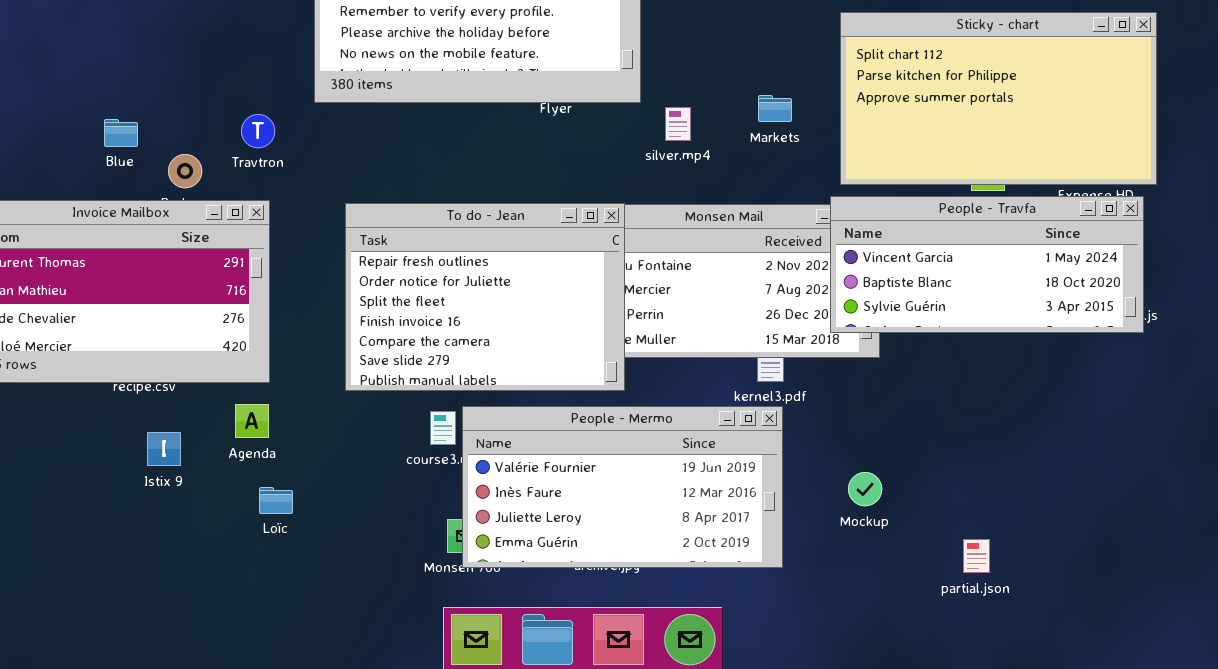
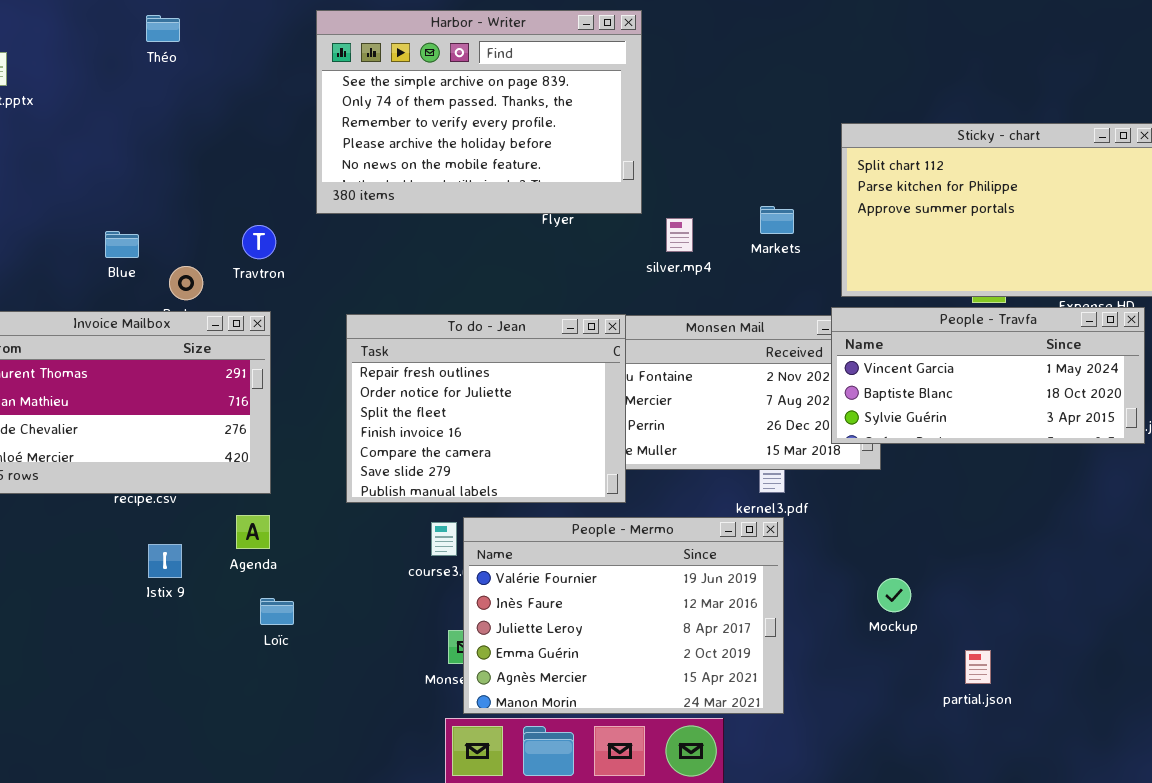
People - Mermo: [462,406,783,568] -> [463,517,784,714], resized
Mockup: [848,472,882,506] -> [877,578,911,612], moved

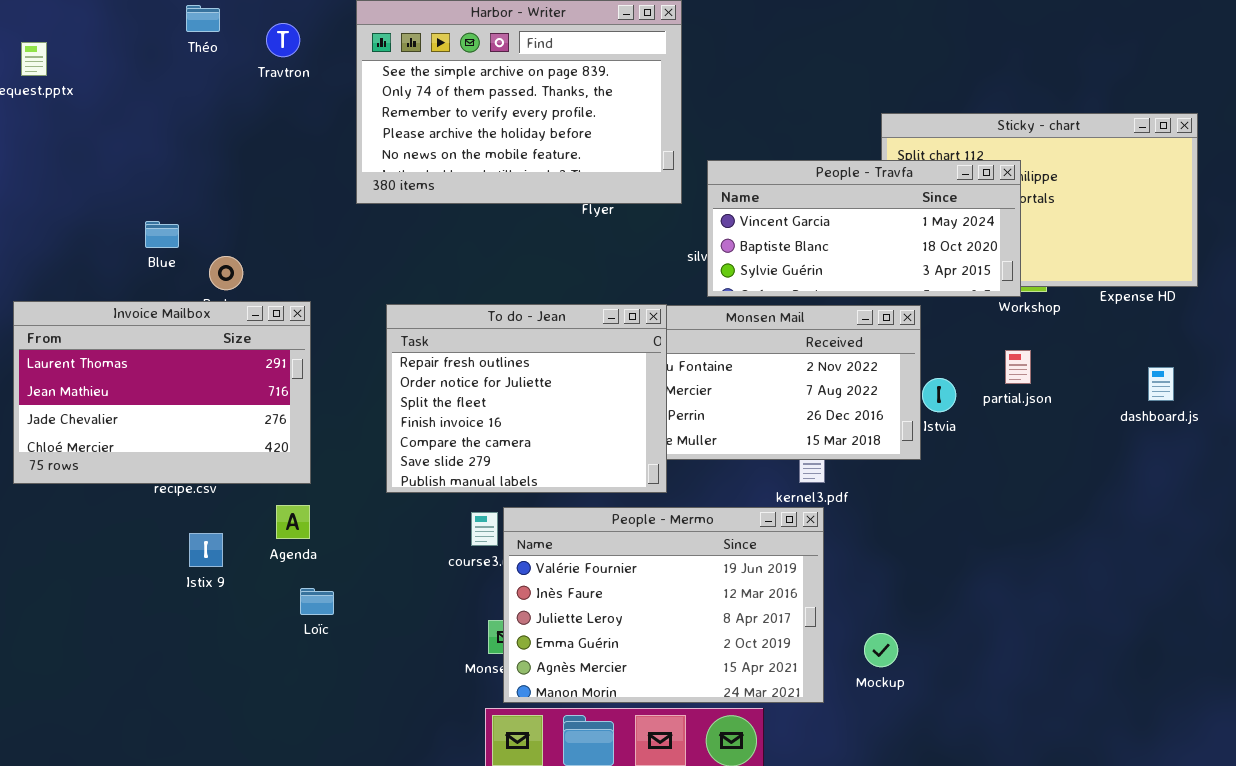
Travtron: [242,225,276,259] -> [266,23,300,57], moved
People - Travfa: [831,307,1145,444] -> [707,160,1021,297], moved
Mockup: [877,578,911,612] -> [864,633,898,667], moved
partial.json: [965,650,991,684] -> [1005,350,1031,384], moved

